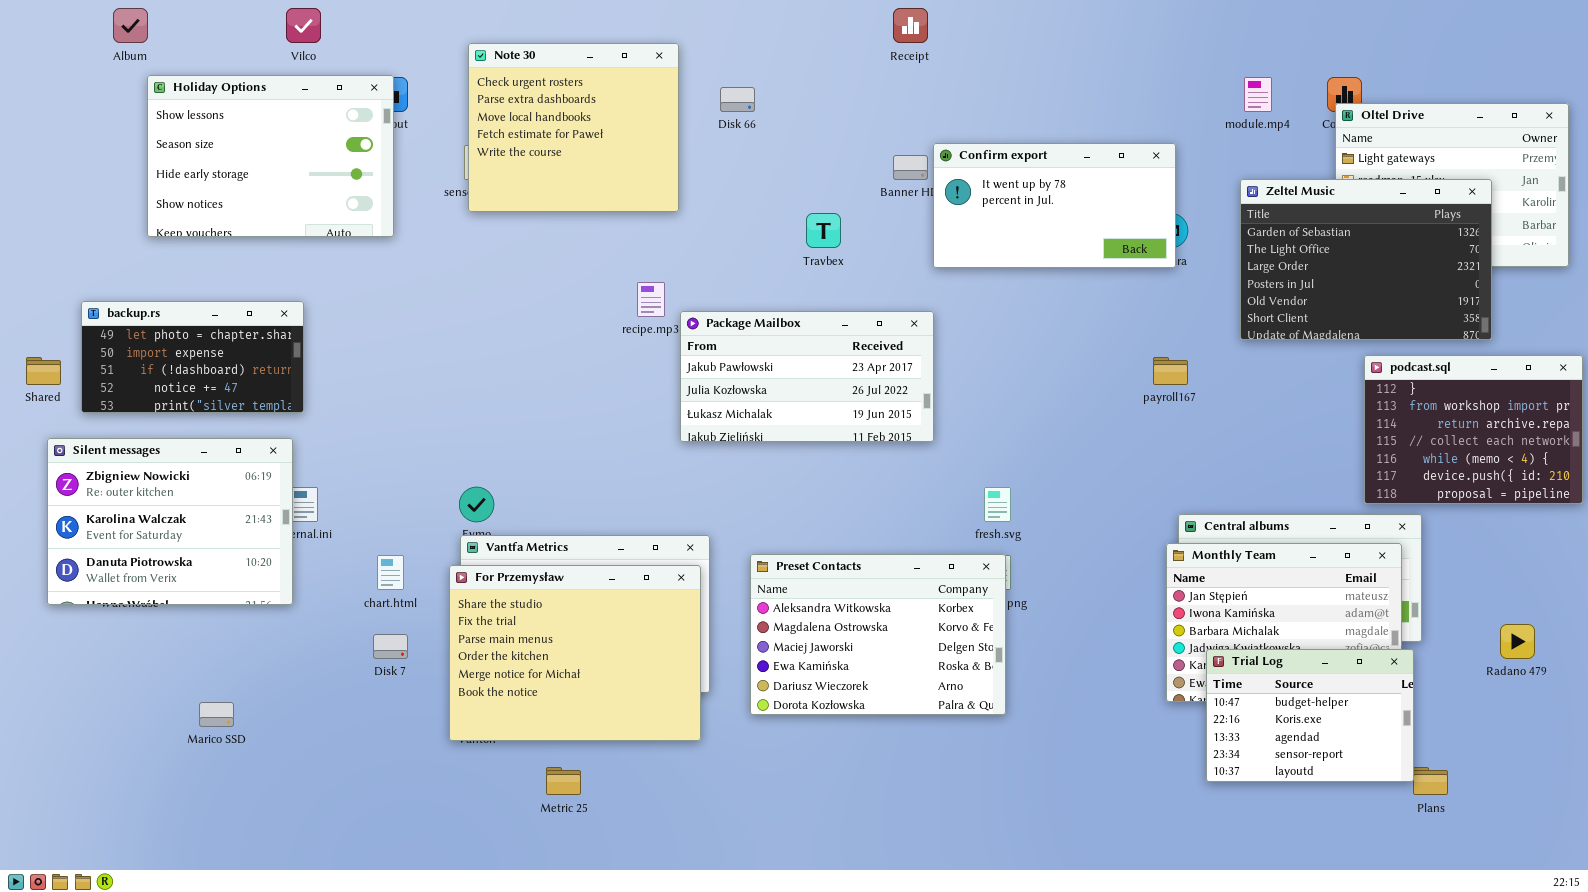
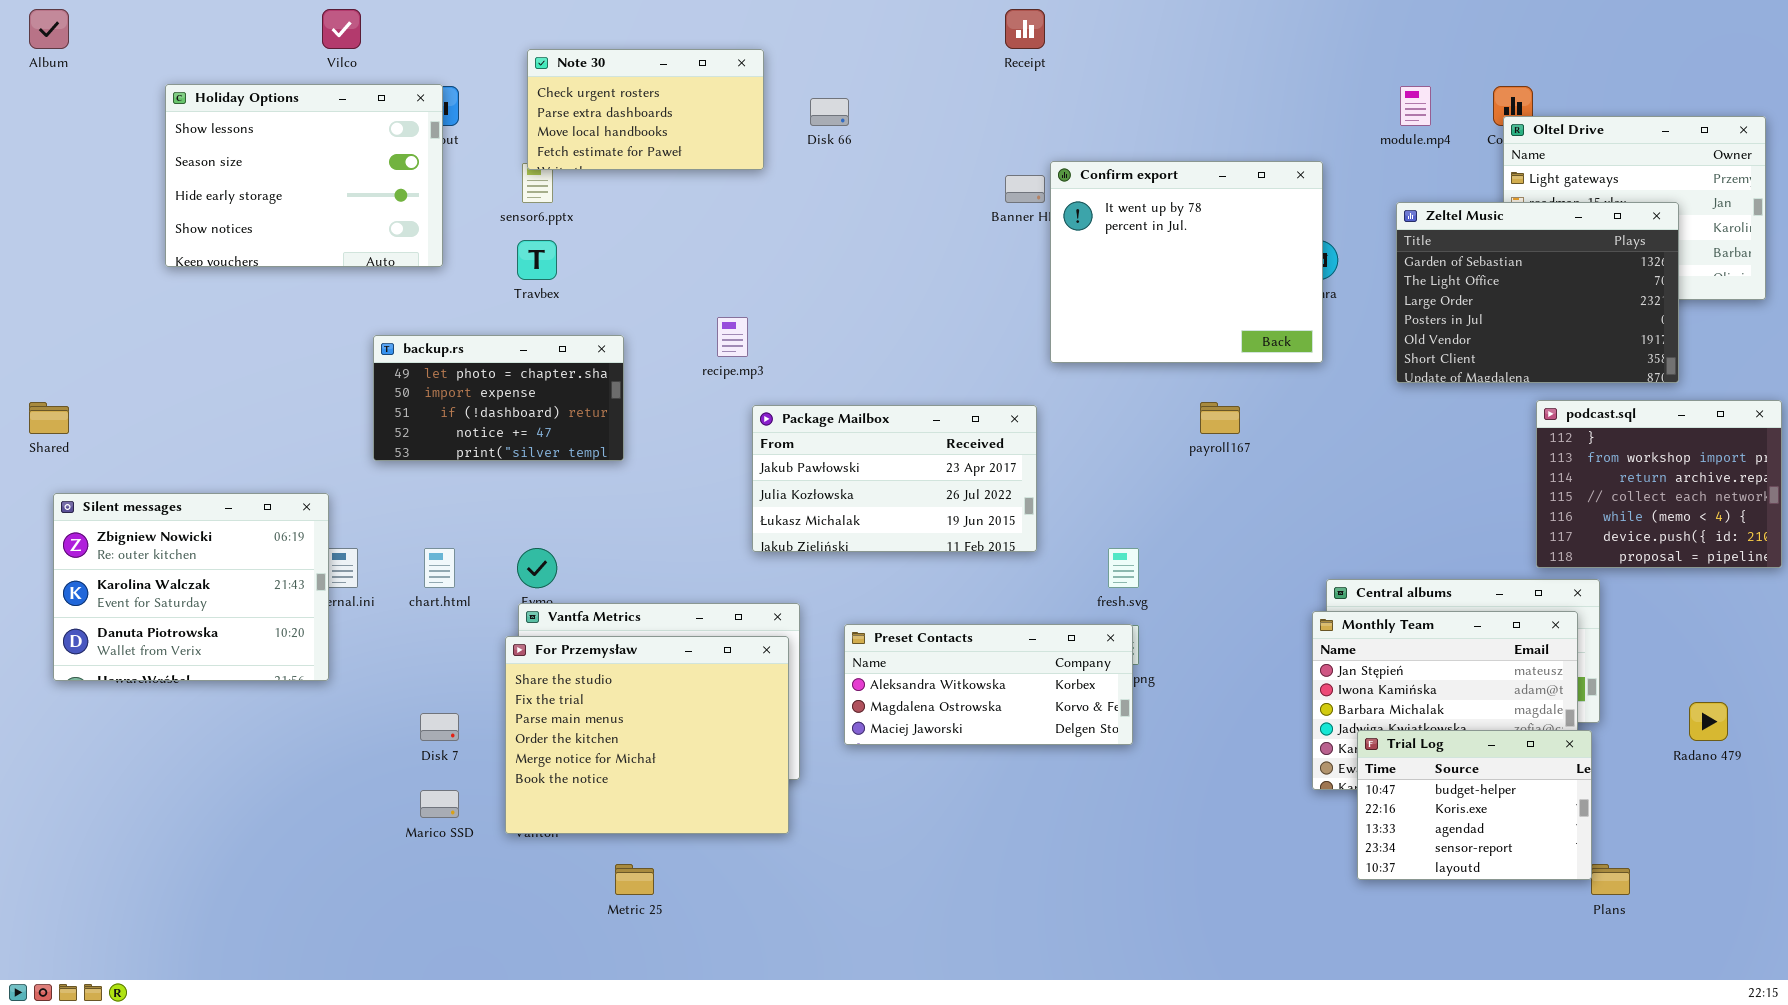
Album: [113,8,148,43] -> [29,9,69,49], moved
Note 30: [468,43,679,212] -> [527,49,764,170], resized
Confirm export: [933,143,1176,268] -> [1050,161,1323,363], resized
Travbex: [806,213,841,248] -> [517,240,557,280], moved
backup.rs: [81,301,304,413] -> [373,335,624,461], moved
Package Mailbox: [680,311,934,442] -> [752,405,1037,552], moved
payroll167: [1153,357,1188,385] -> [1200,402,1240,434], moved
Preset Contacts: [750,554,1006,715] -> [844,624,1133,745], resized
chart.html: [377,555,404,590] -> [424,548,455,588], moved
Marico SSD: [199,702,234,727] -> [420,790,459,818], moved

